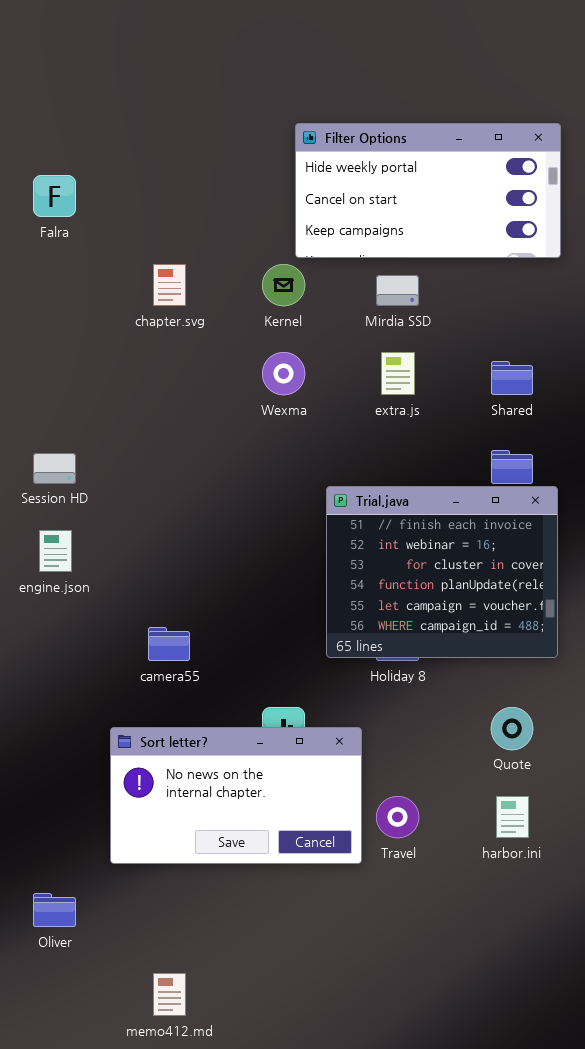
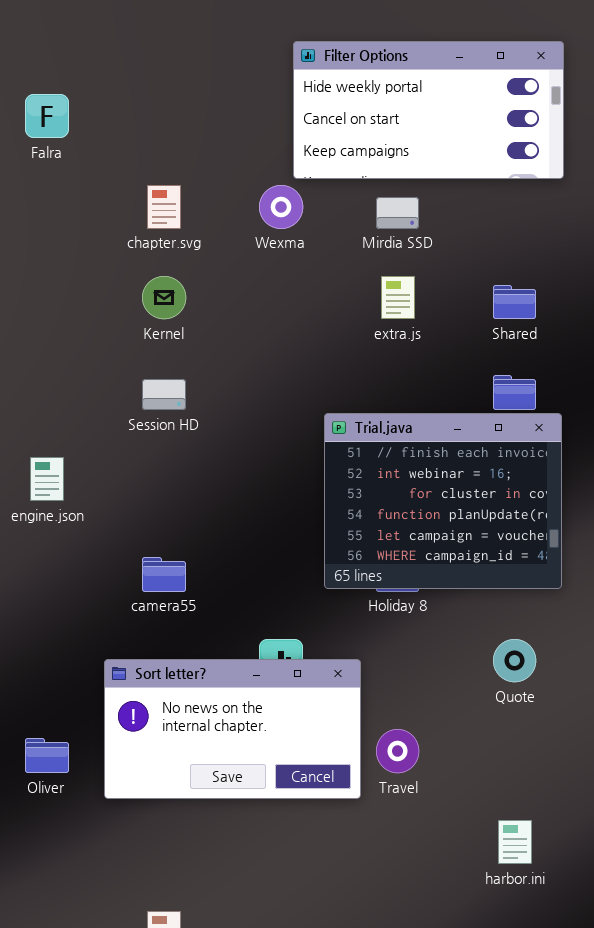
Kernel: [262,264,305,306] -> [142,276,186,319], moved
Wexma: [262,352,305,395] -> [259,185,303,229], moved
Session HD: [33,453,76,484] -> [142,379,186,410], moved
harbor.ini: [496,796,529,838] -> [498,820,532,864], moved
Oliver: [33,893,76,927] -> [25,738,69,773], moved

